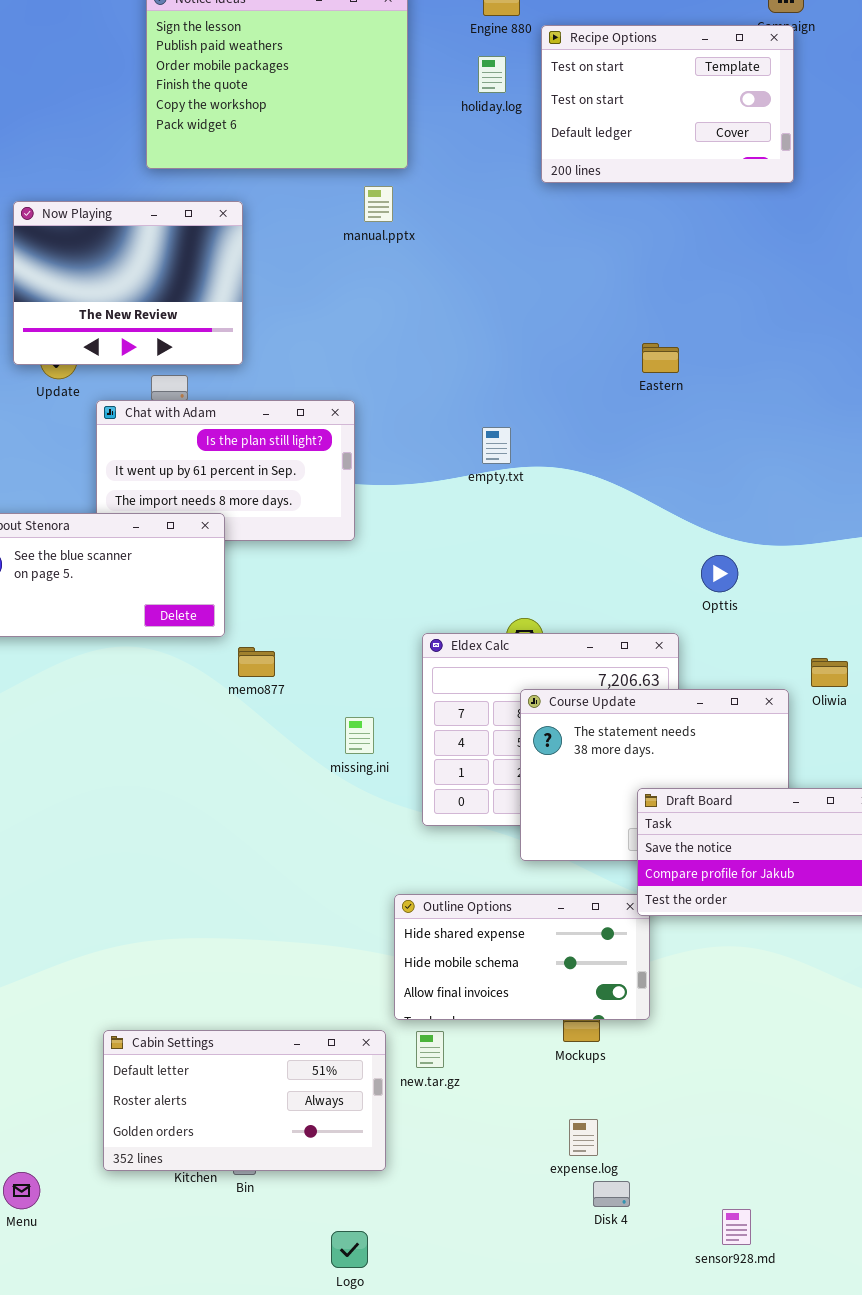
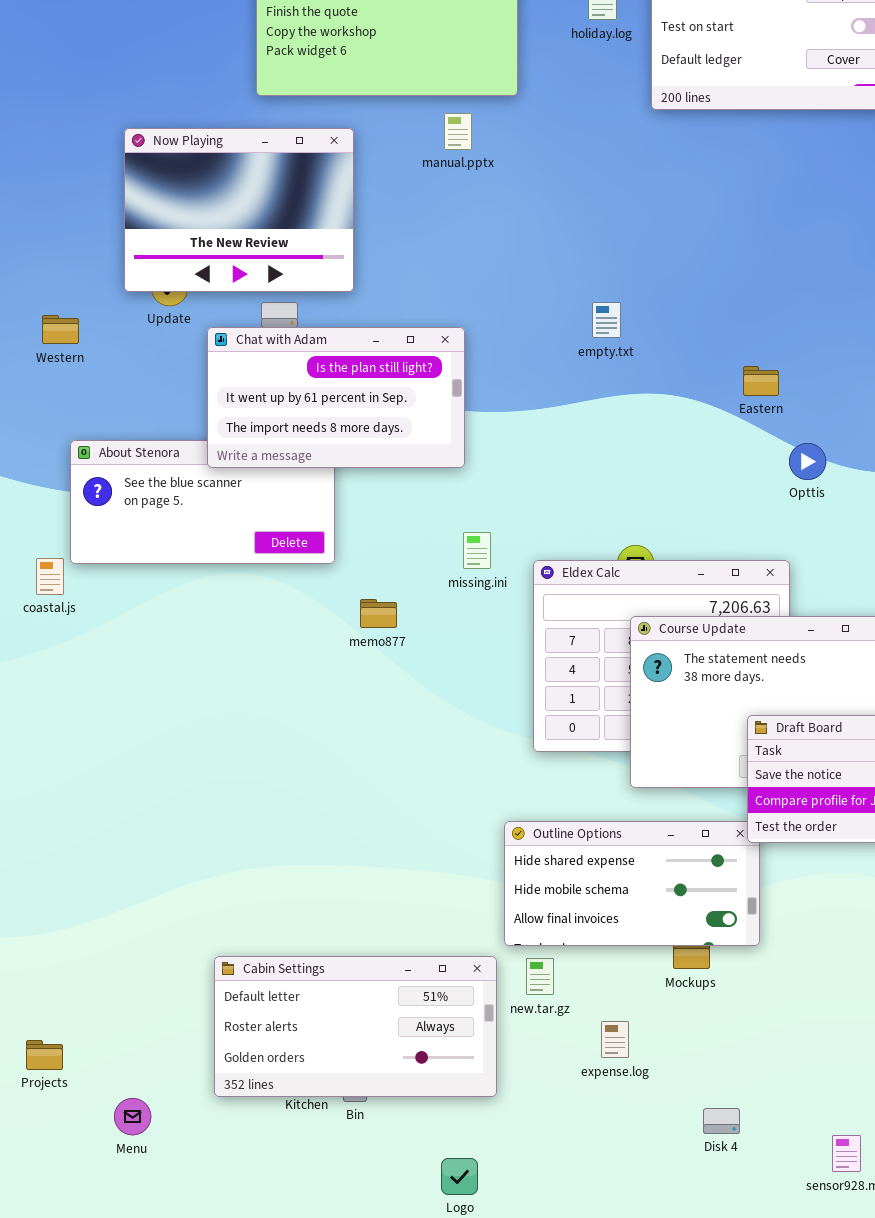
manual.pptx: [364,186,393,222] -> [444,113,472,150], moved
Eastern: [642,343,679,373] -> [743,366,779,396], moved
Chat with Adam: [96,400,355,541] -> [207,327,465,468], raised
empty.txt: [482,427,511,464] -> [592,302,621,338], moved
Opttis: [701,555,738,592] -> [789,443,826,480], moved
memo877: [238,647,275,677] -> [360,599,397,628], moved
missing.ini: [345,717,374,754] -> [463,532,491,569], moved
expense.log: [569,1119,598,1156] -> [601,1021,629,1058], moved

